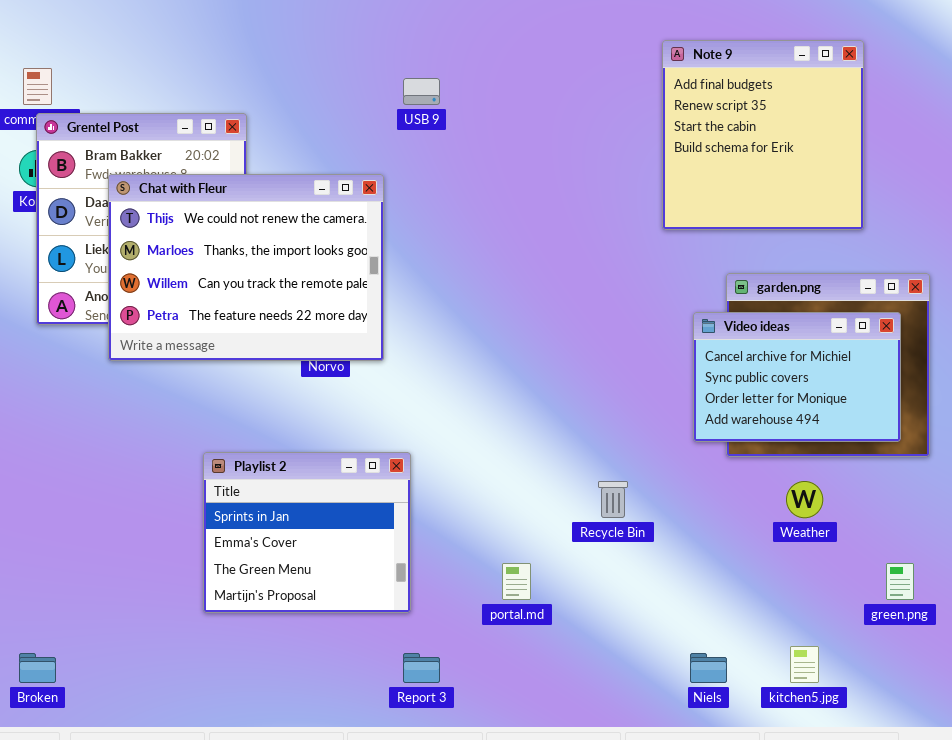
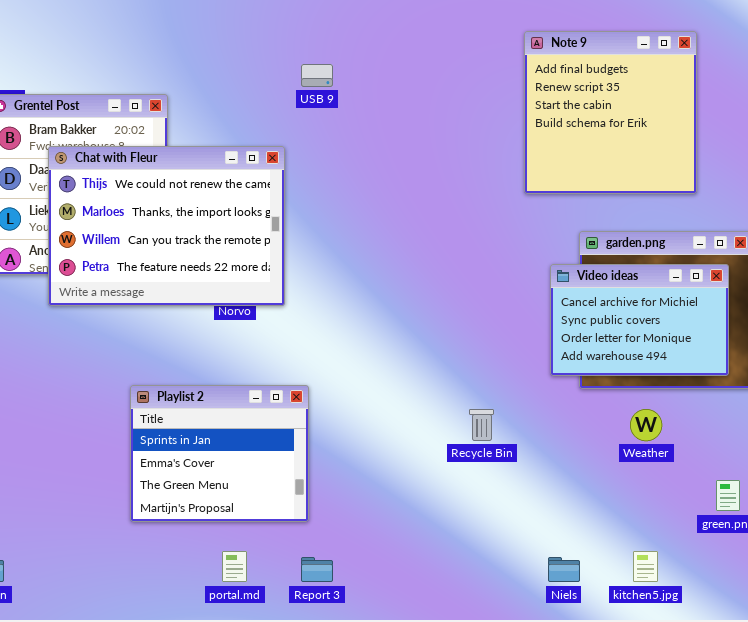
portal.md: [502,563,531,600] -> [222,551,247,582], moved

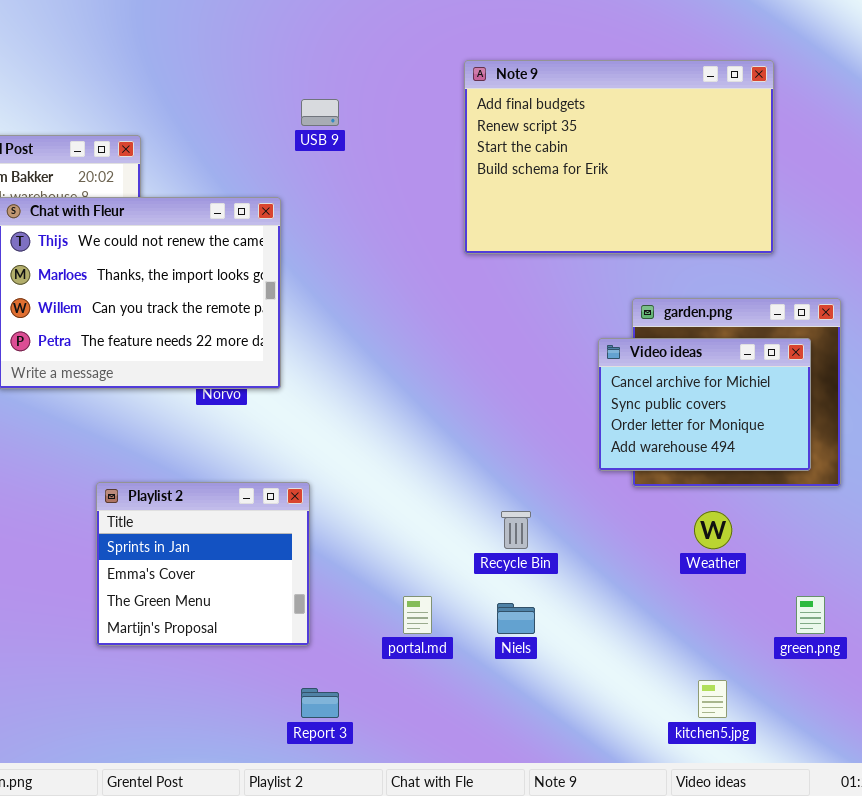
Note 9: [524,31,697,194] -> [464,60,774,254], resized
portal.md: [222,551,247,582] -> [403,596,432,634], moved
Niels: [548,557,580,582] -> [497,603,535,634], moved

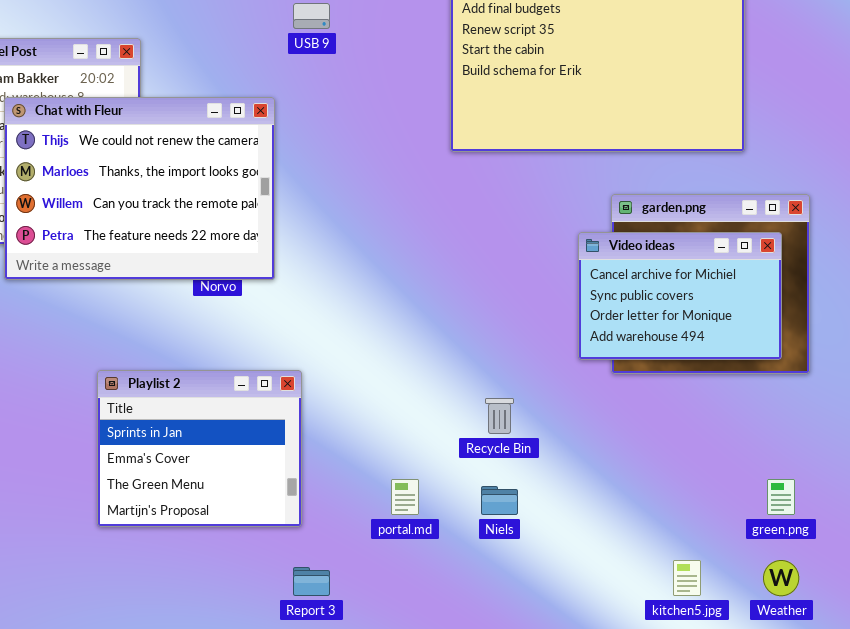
Weather: [694,511,732,549] -> [763,560,799,596], moved

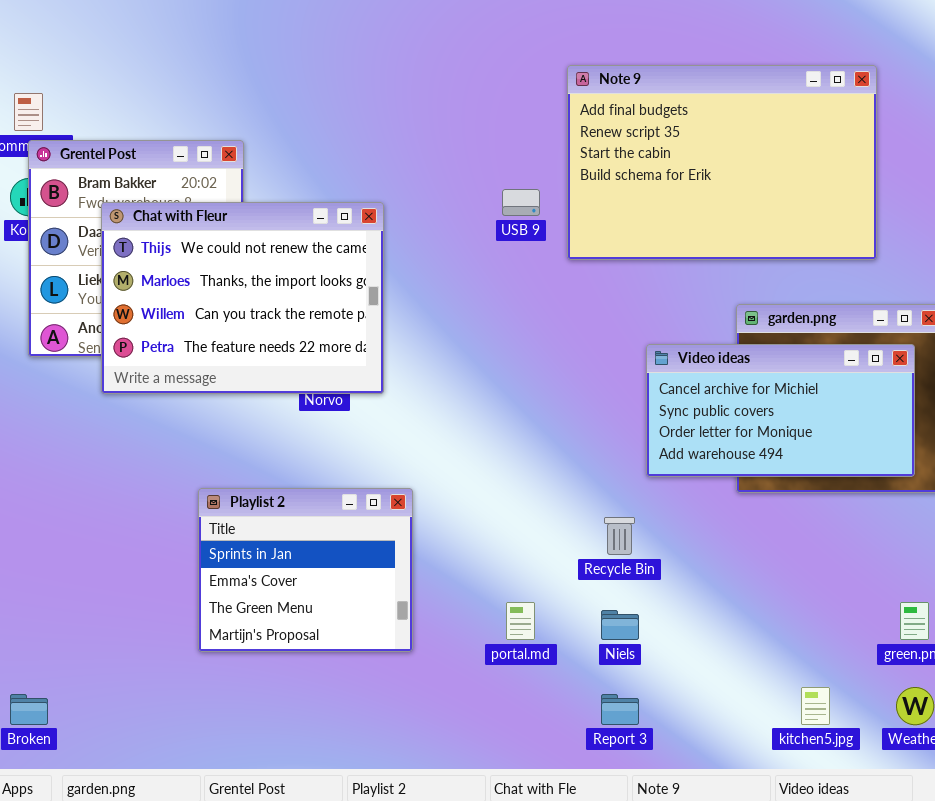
USB 9: [293,3,330,29] -> [502,189,540,216], moved
Video ideas: [578,232,782,360] -> [646,344,915,477], resized
Report 3: [293,567,330,596] -> [601,694,639,725], moved

